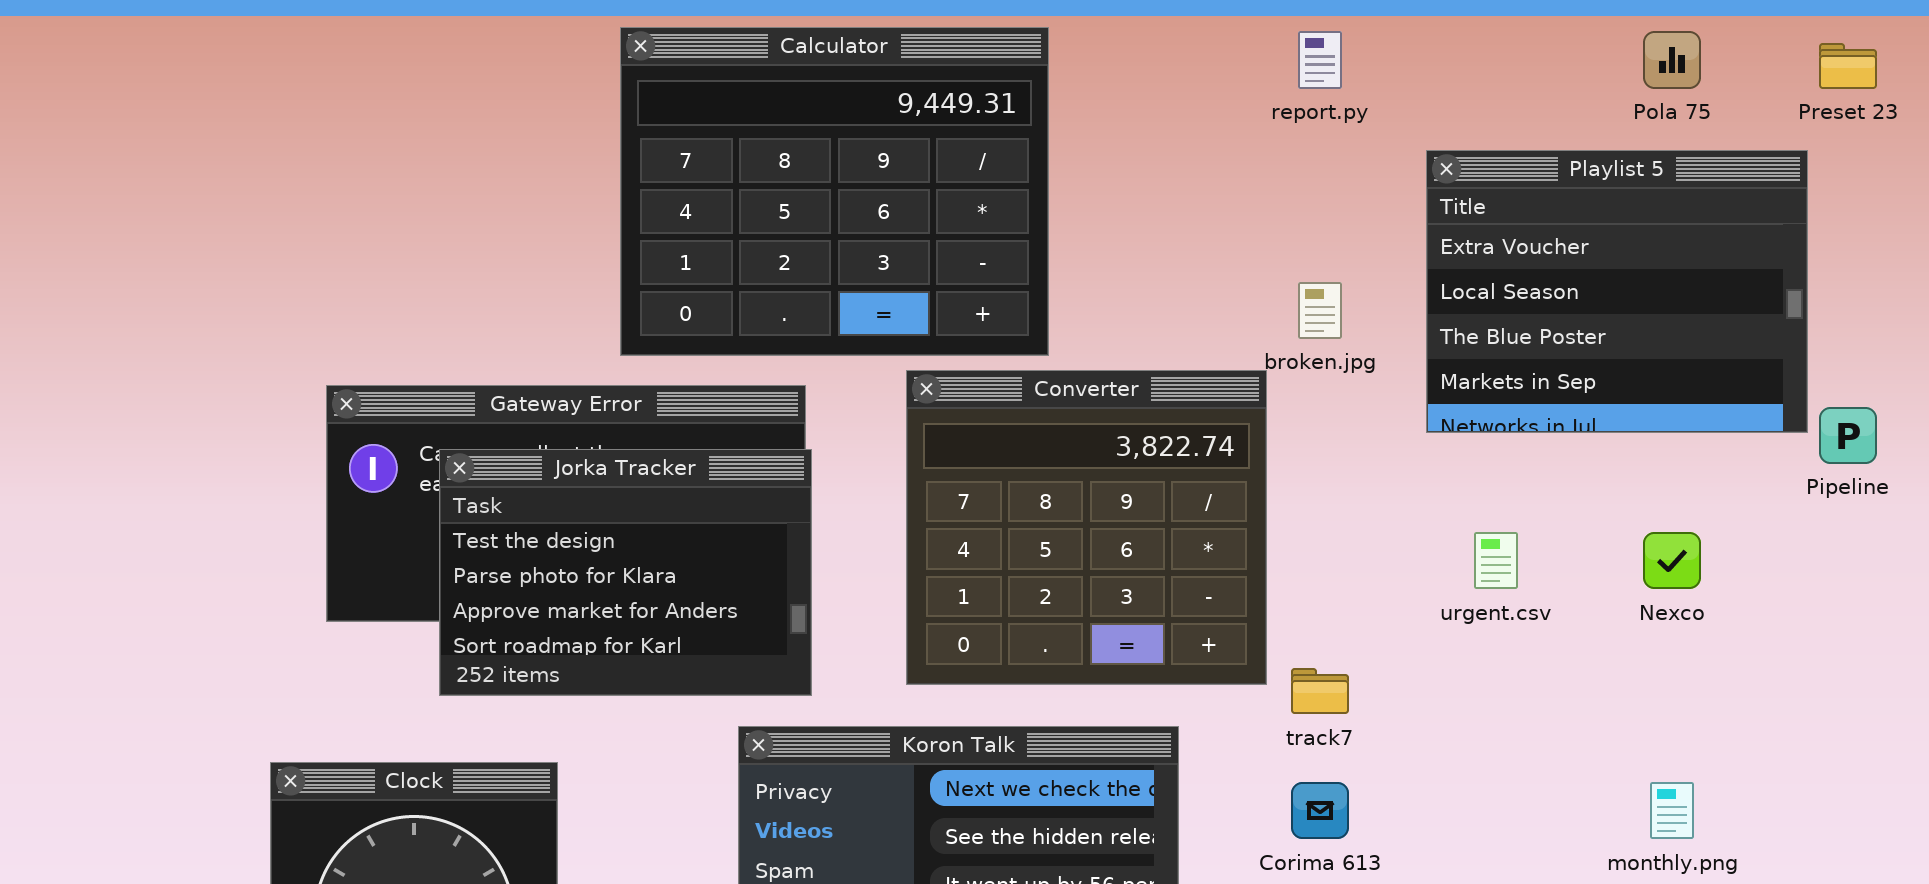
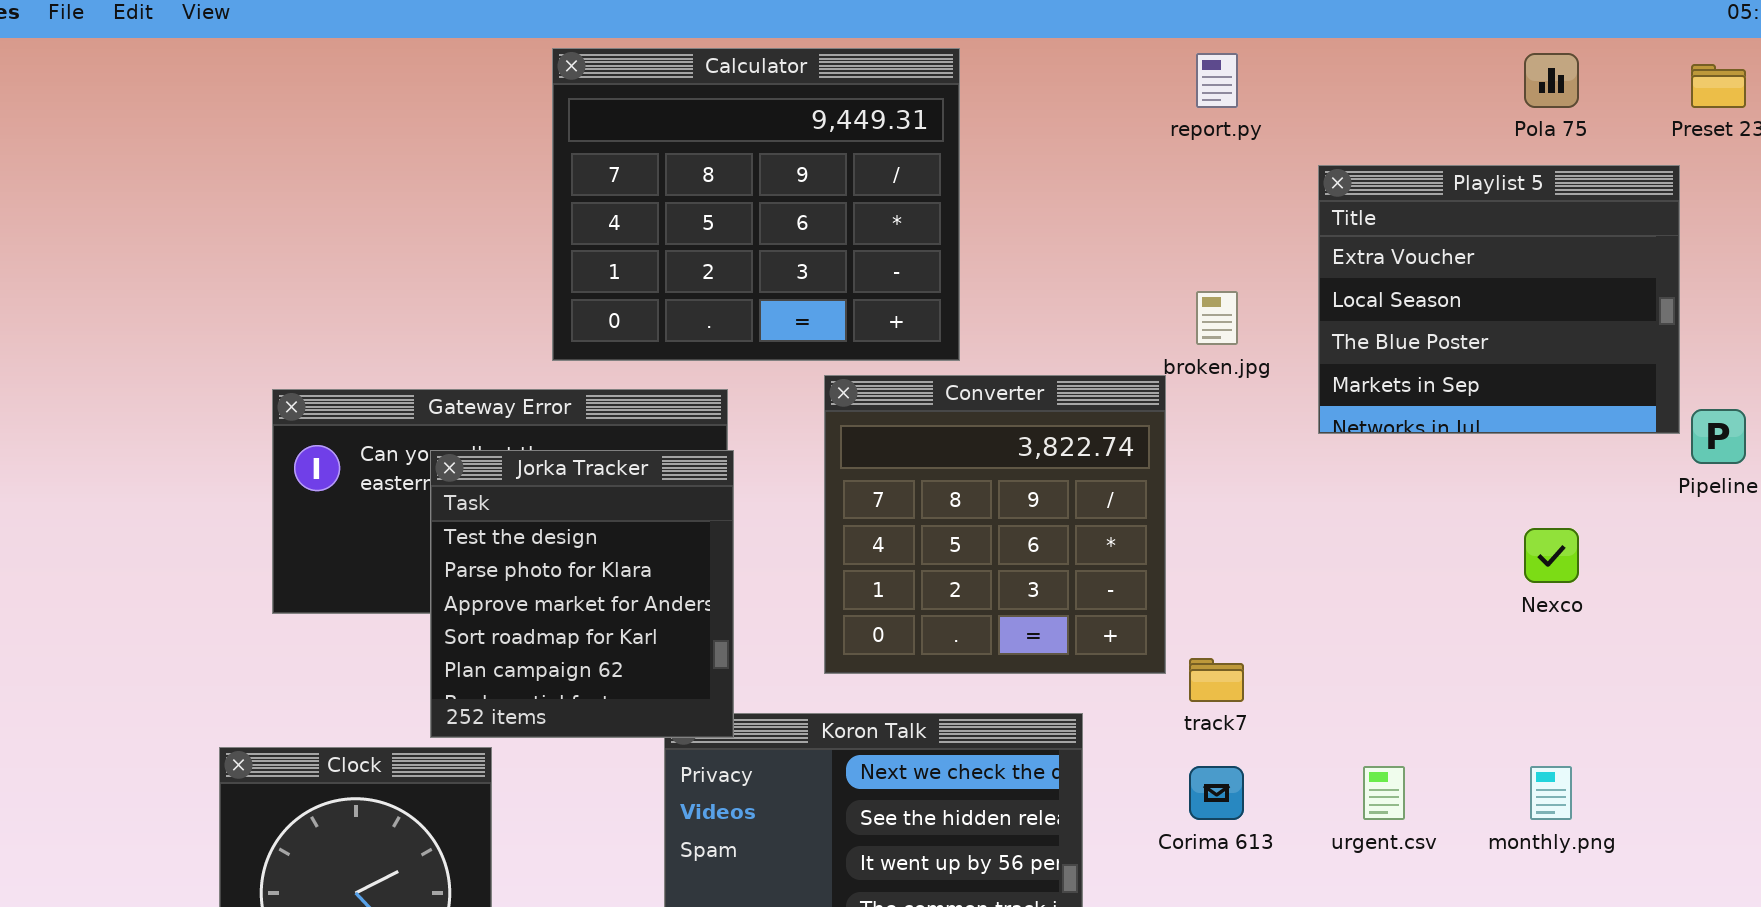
Jorka Tracker: [439,449,812,696] -> [430,450,734,738], resized
urgent.csv: [1474,532,1518,589] -> [1363,766,1405,820], moved

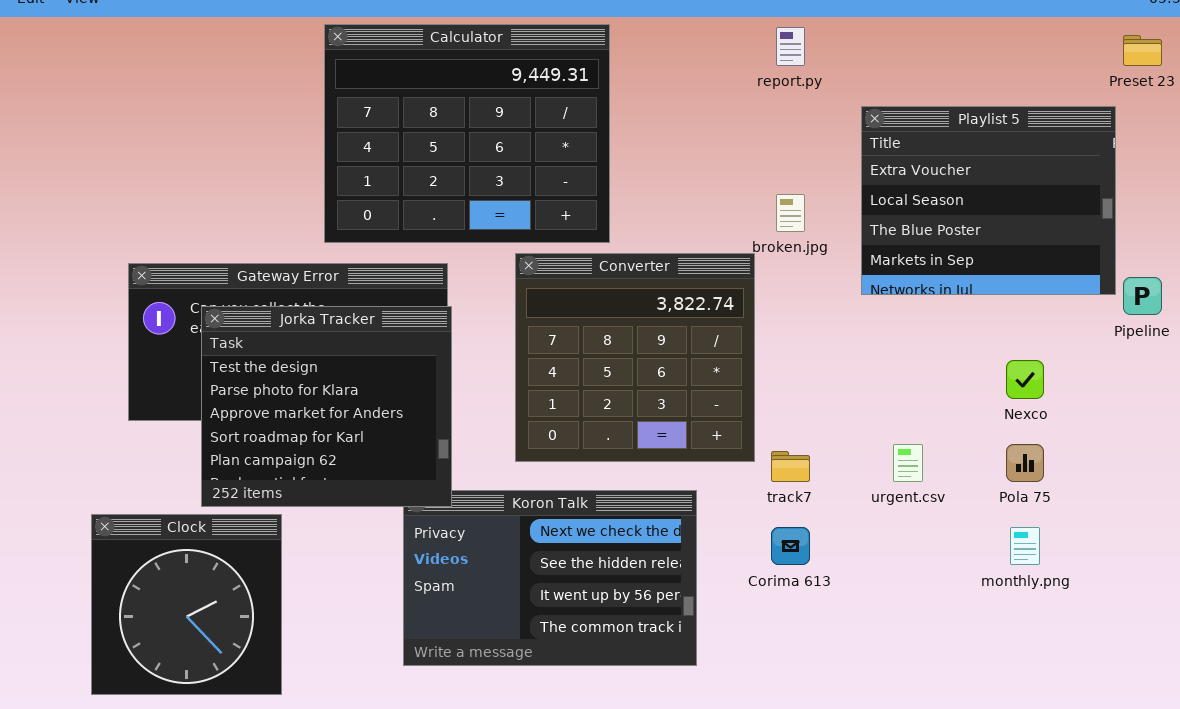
Pola 75: [1524,53,1579,108] -> [1006,444,1044,482], moved
Jorka Tracker: [430,450,734,738] -> [201,306,452,507], resized
urgent.csv: [1363,766,1405,820] -> [893,444,923,482], moved

